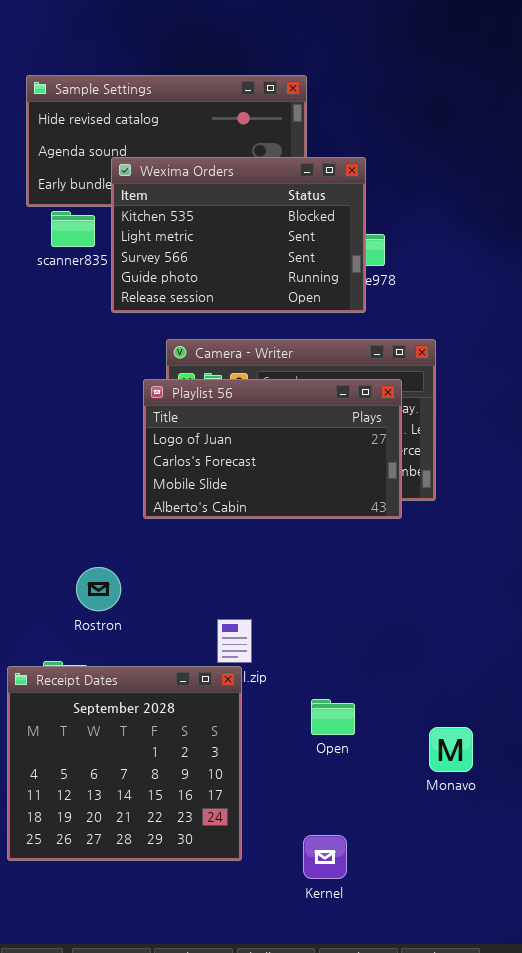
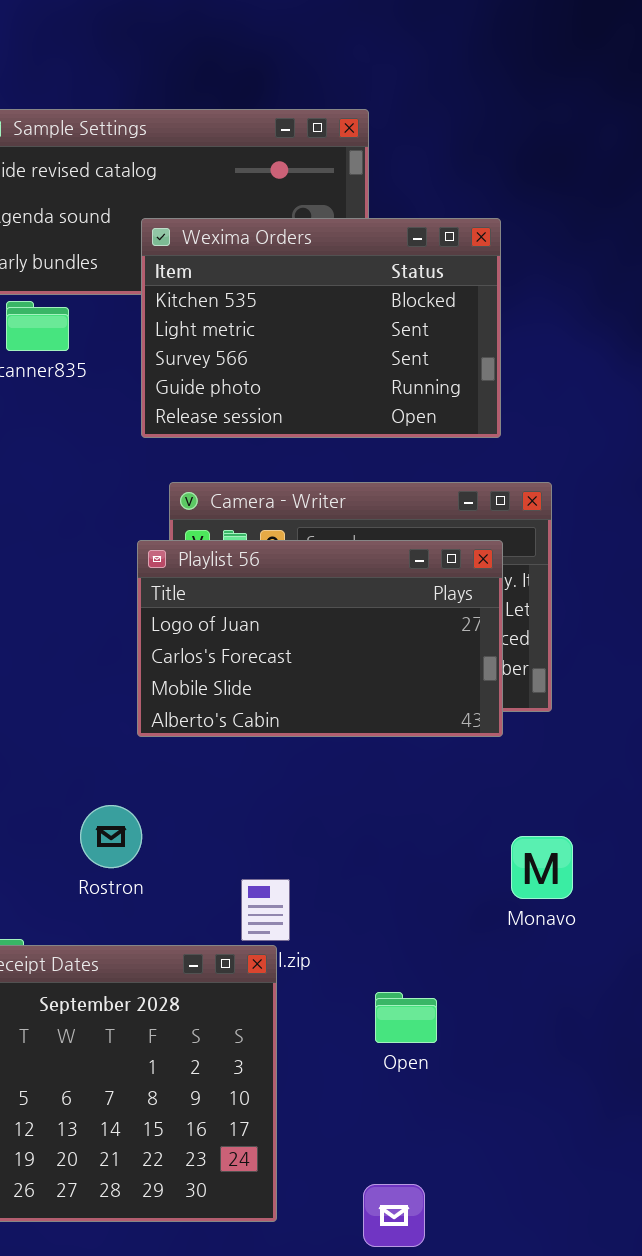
Wexima Orders: [111,157,366,313] -> [141,218,501,438], moved
Rostron: [76,567,121,611] -> [80,805,142,868], moved
Monavo: [429,727,473,772] -> [511,836,573,899], moved

